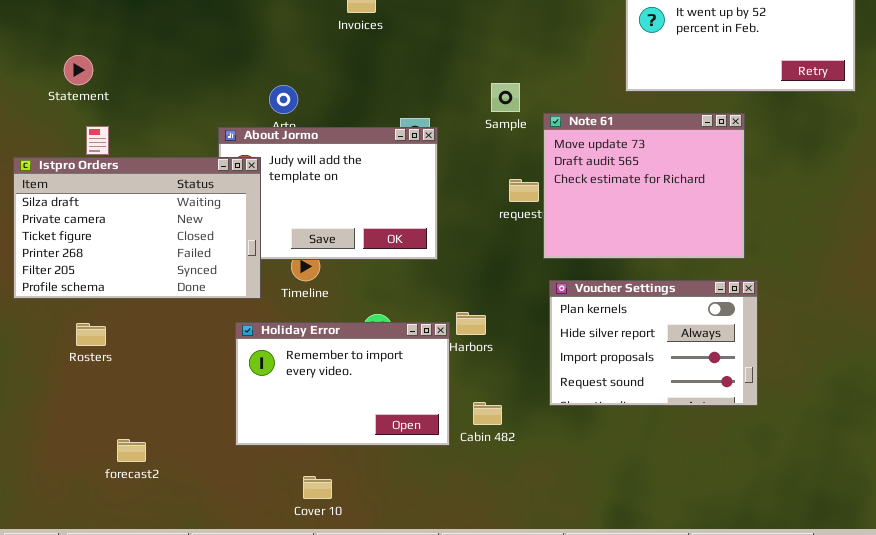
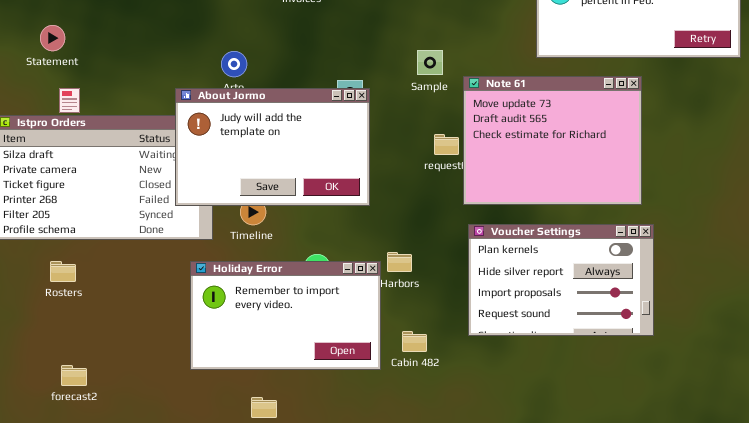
About Jormo: [218,127,438,260] -> [175,88,370,206], raised
forecast2: [117,439,146,462] -> [61,365,87,386], moved

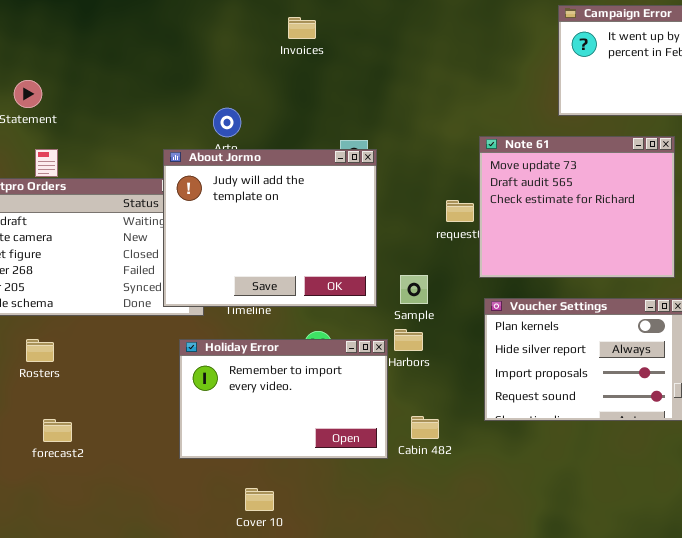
Sample: [417,50,443,75] -> [400,275,428,304], moved
About Jormo: [175,88,370,206] -> [163,149,377,307], resized
forecast2: [61,365,87,386] -> [43,419,72,442], moved

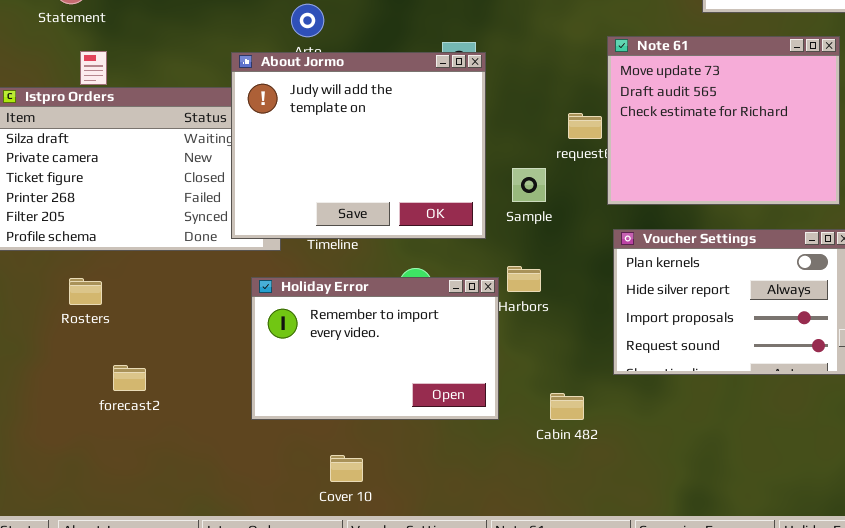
Sample: [400,275,428,304] -> [512,168,546,202], moved
Cabin 482: [411,416,439,439] -> [550,393,584,420], moved
forecast2: [43,419,72,442] -> [113,365,146,391], moved

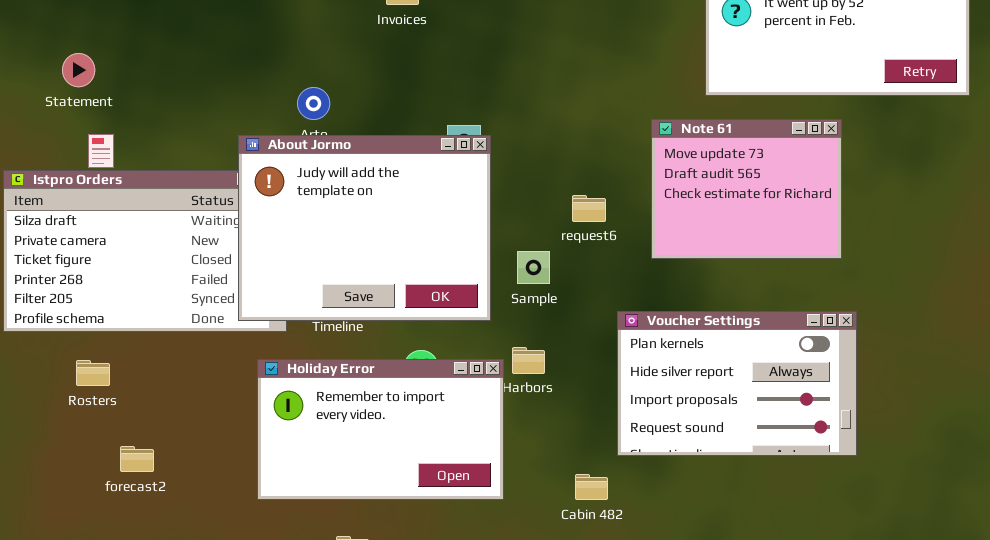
Note 61: [607,36,840,205] -> [651,119,842,259], resized
Cabin 482: [550,393,584,420] -> [575,474,608,500], moved

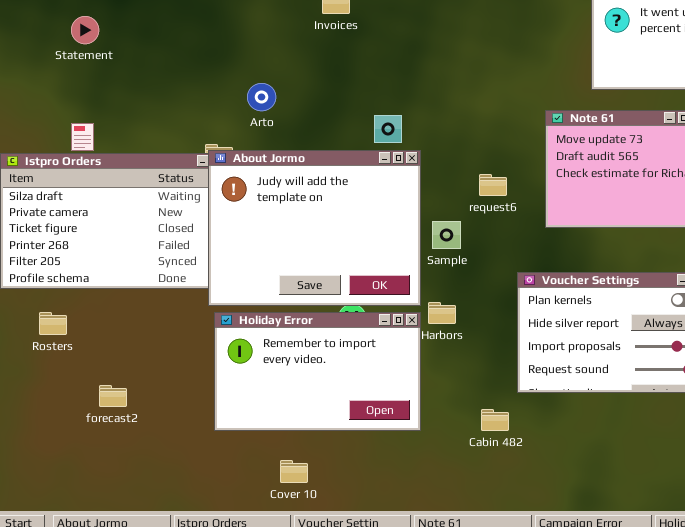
Statement: [62,53,95,87] -> [71,16,99,44], moved
About Jormo: [238,135,491,321] -> [208,150,421,306], moved
Rosters: [76,360,110,386] -> [39,312,67,335], moved

